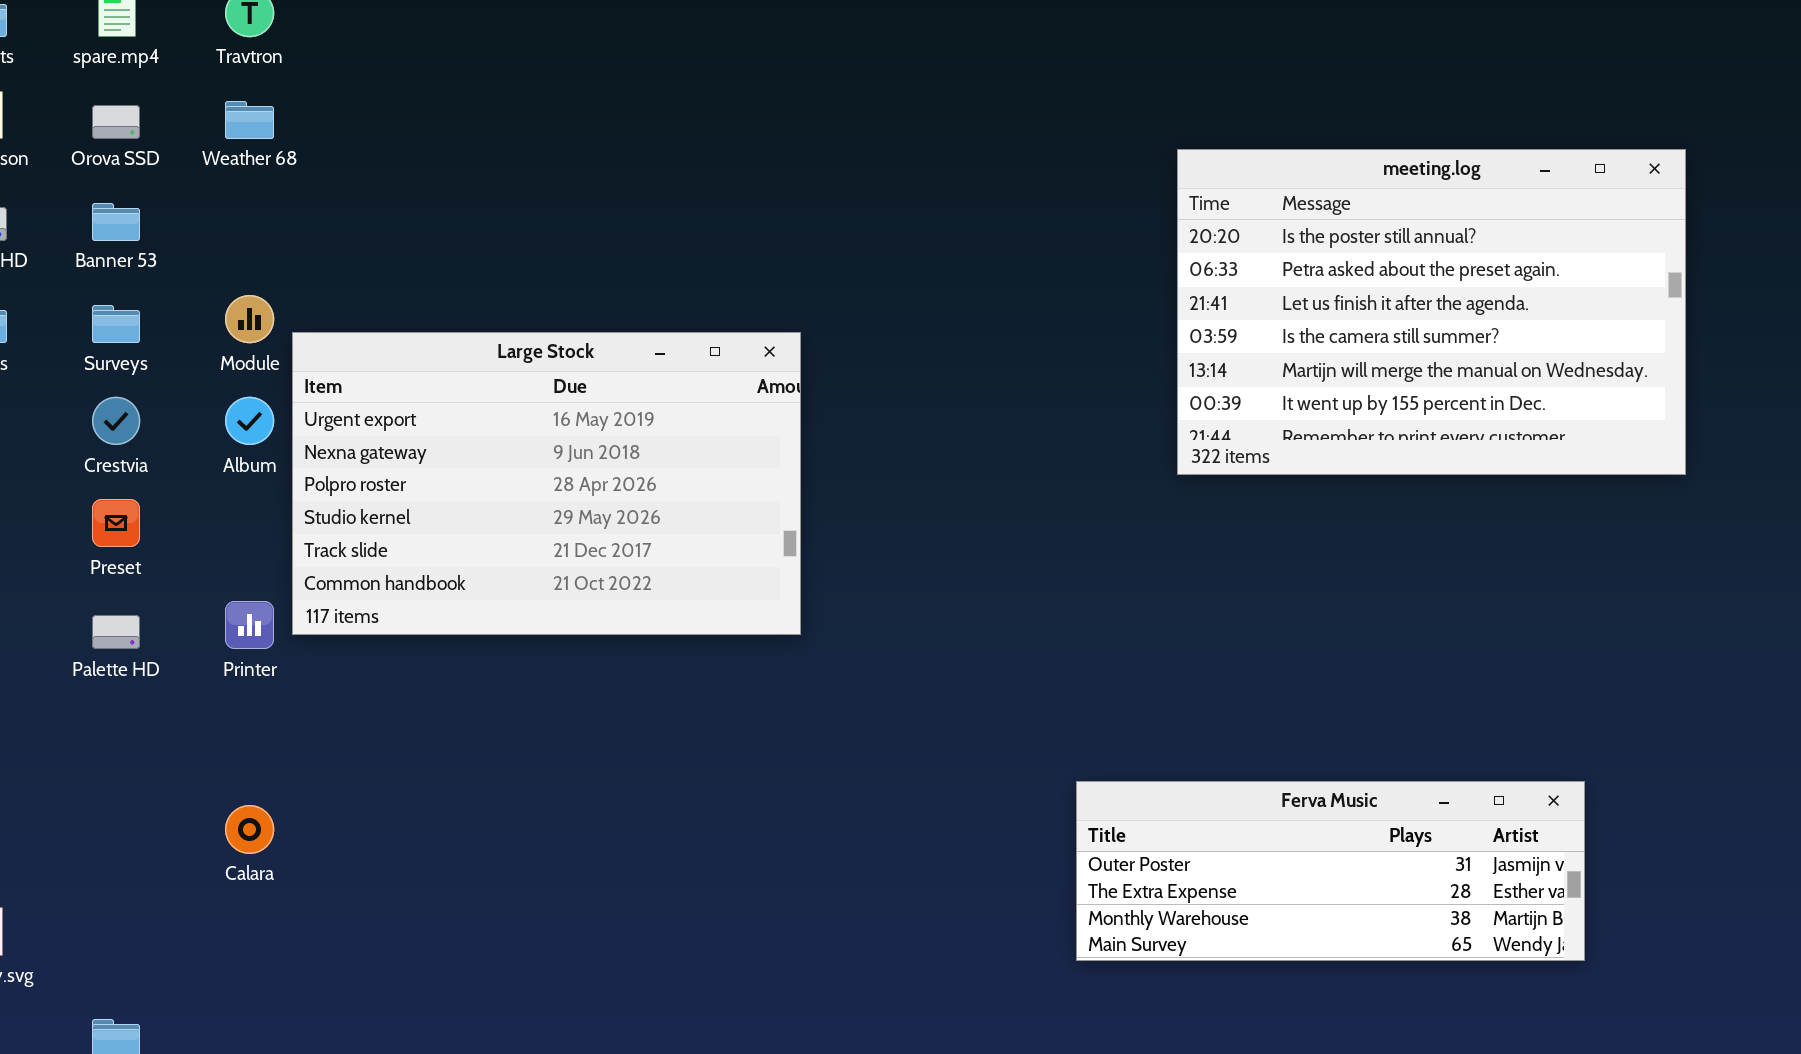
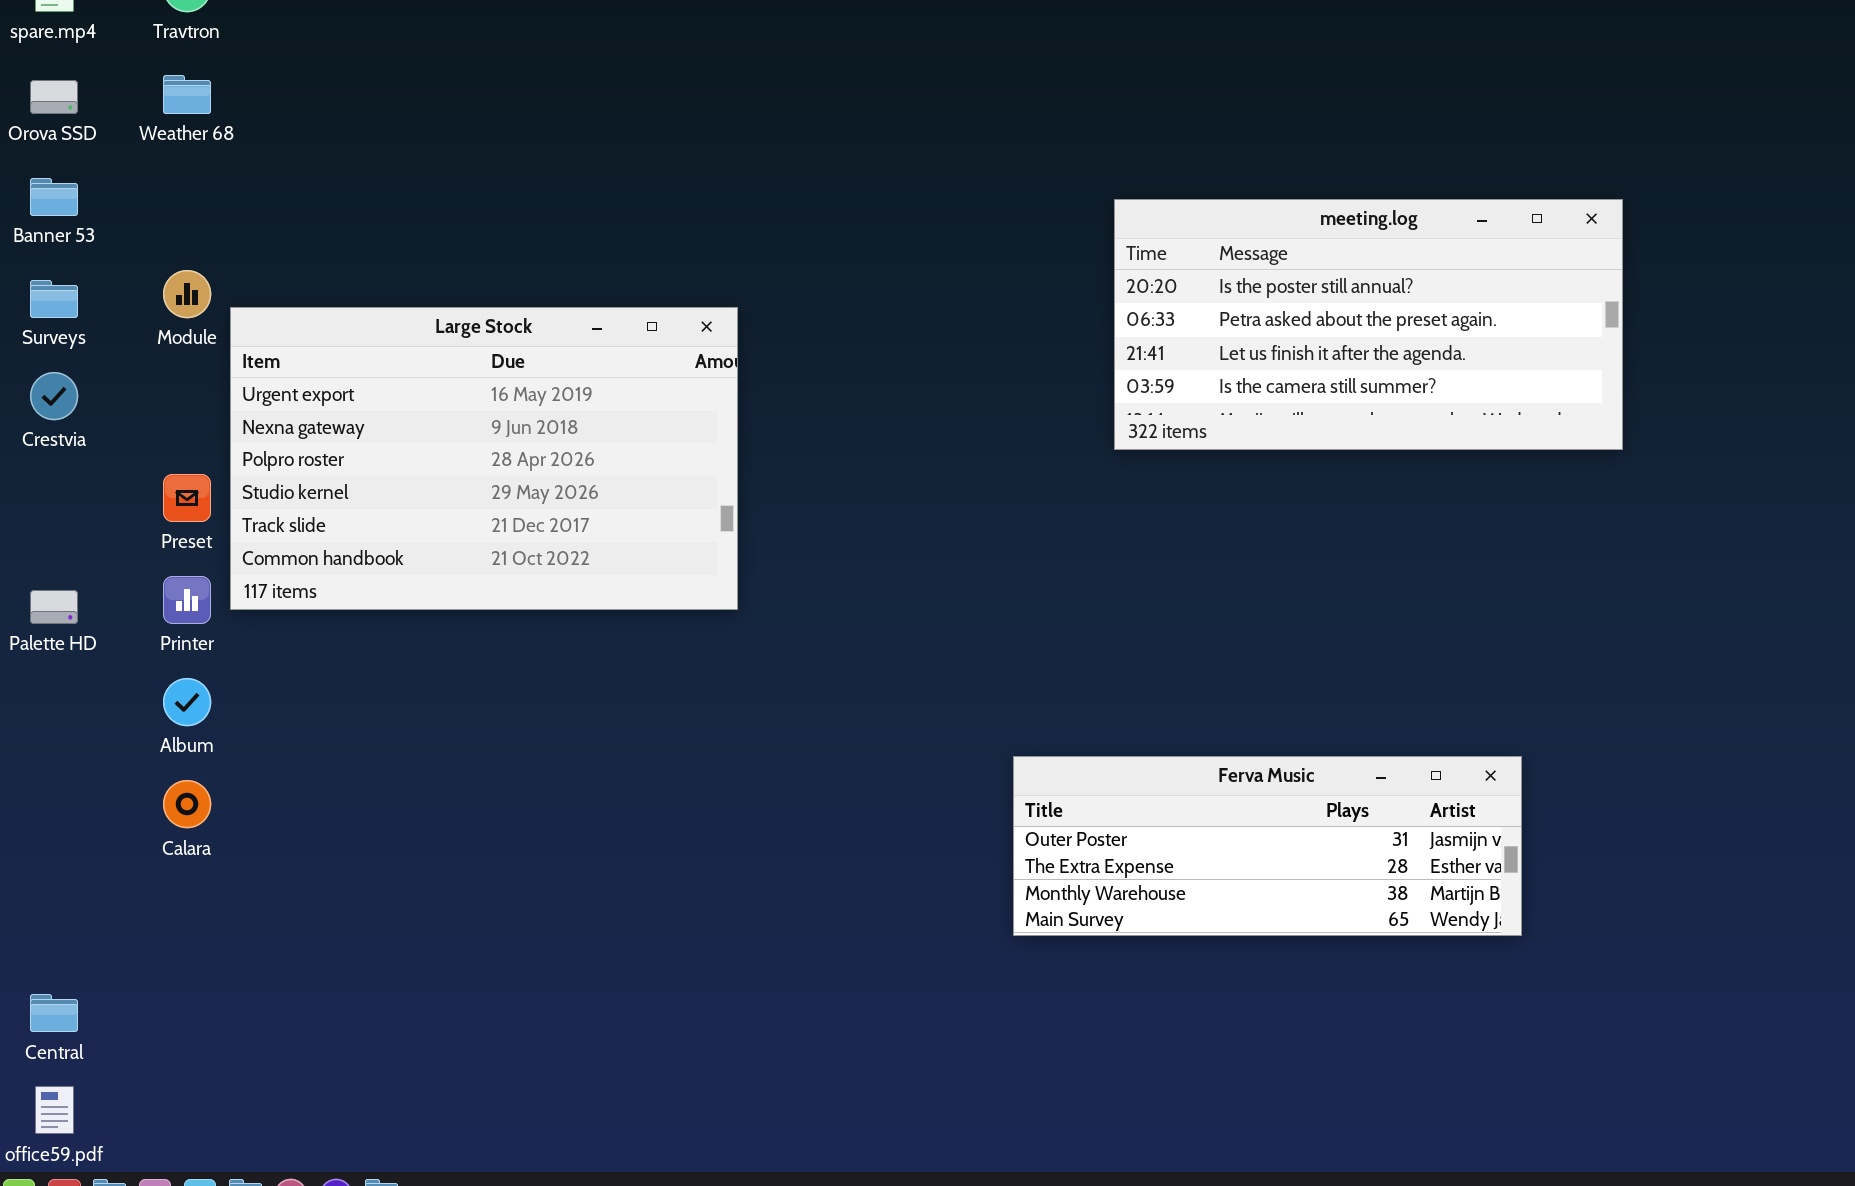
meeting.log: [1177,149,1686,475] -> [1114,199,1623,450], resized
Album: [225,397,274,445] -> [163,678,211,726], moved
Preset: [92,499,140,547] -> [163,474,211,522], moved

